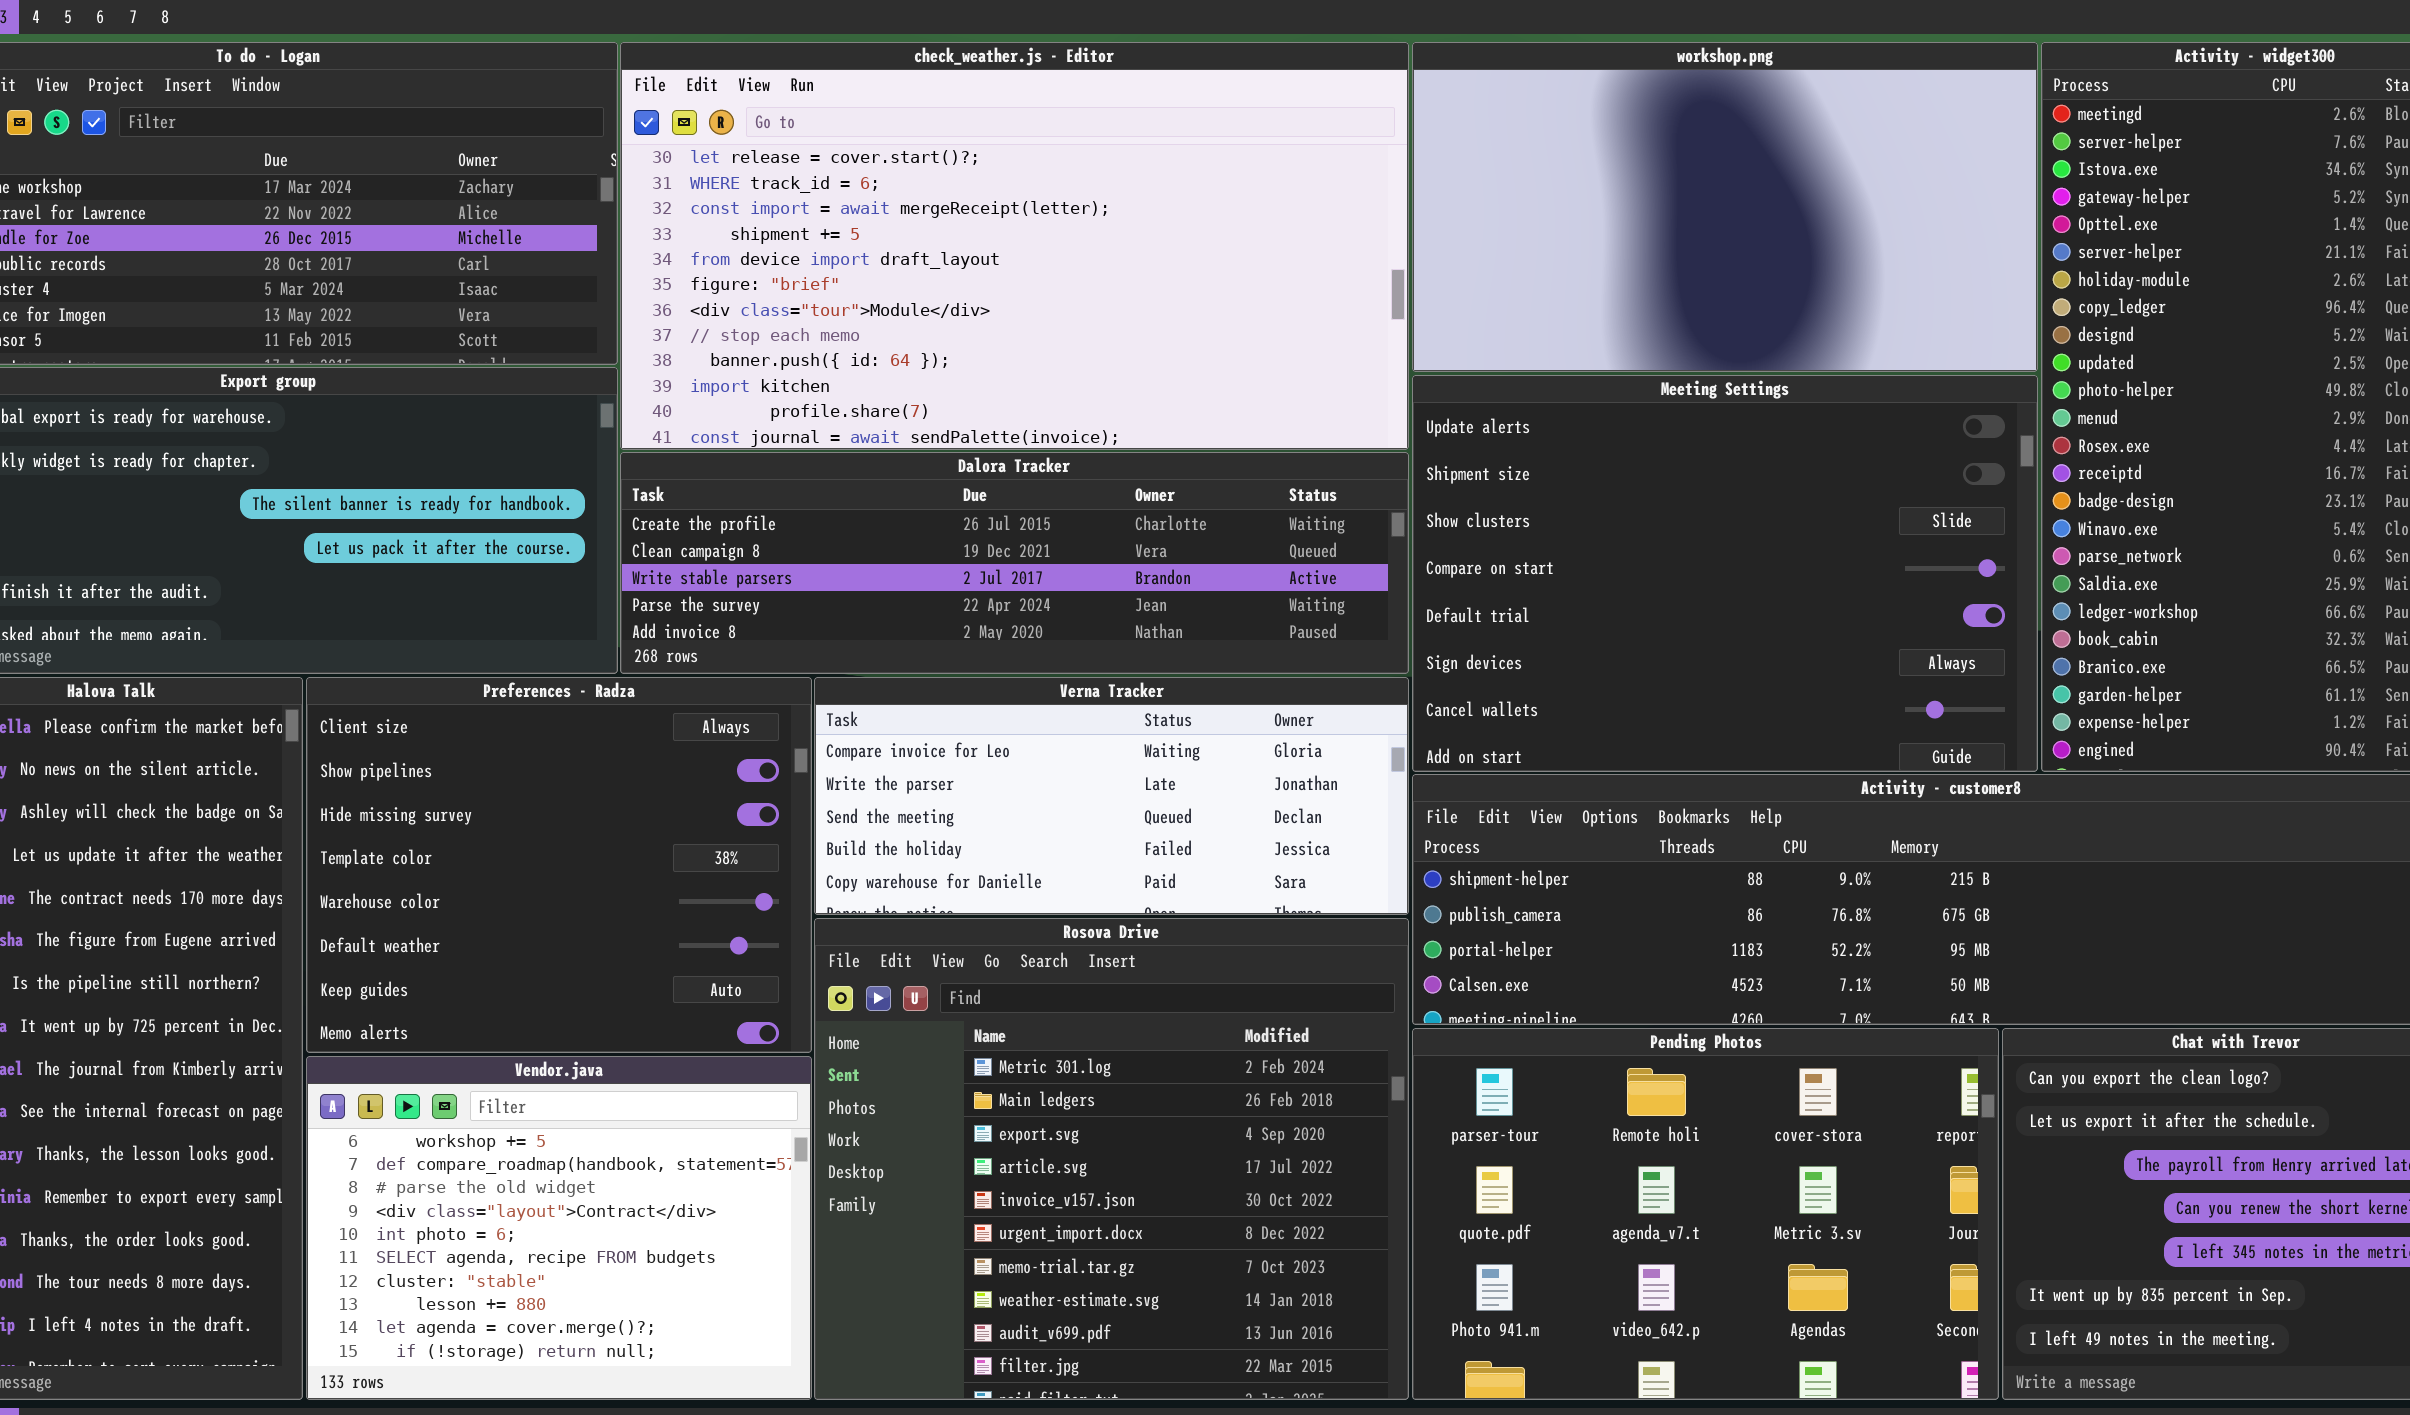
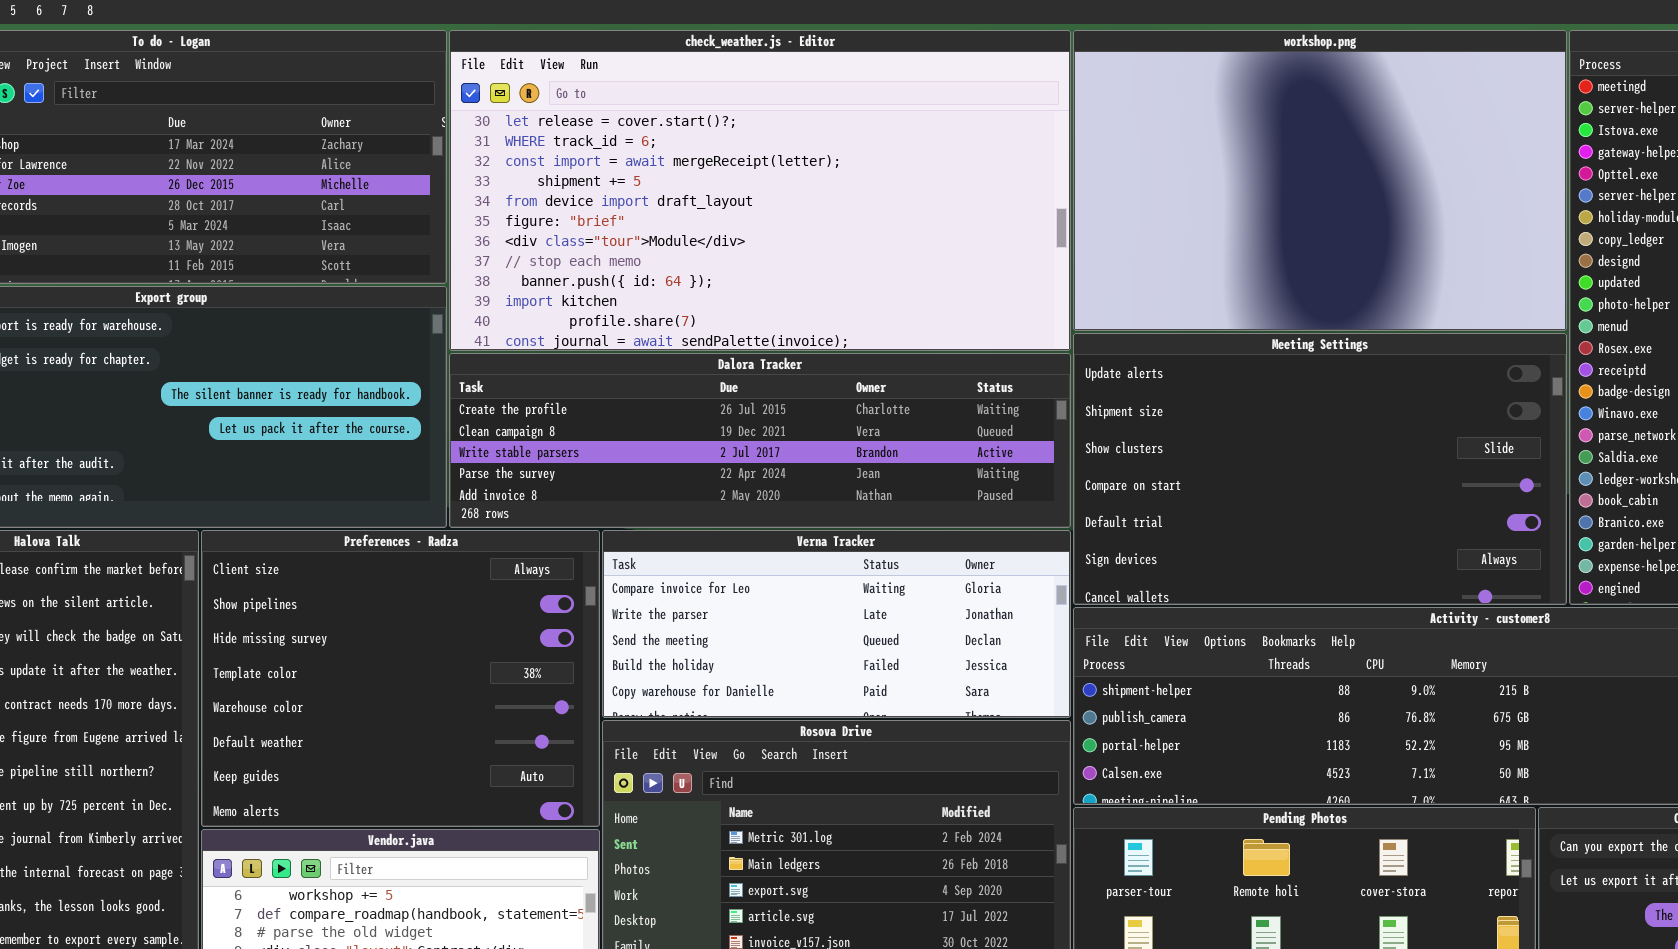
workshop.png: [1412,42,2038,372] -> [1073,30,1567,331], resized
Meeting Settings: [1412,375,2038,772] -> [1073,333,1567,605], resized

